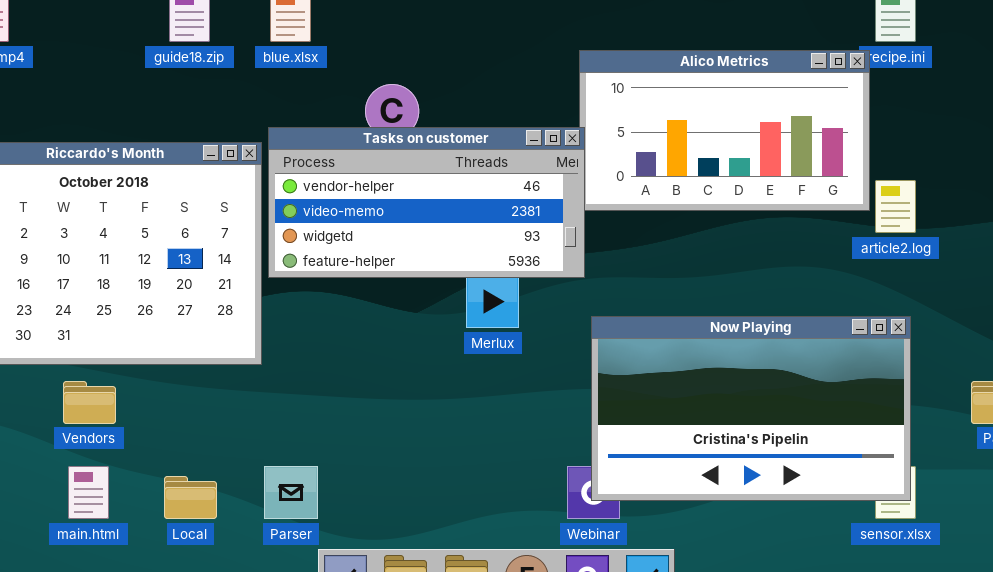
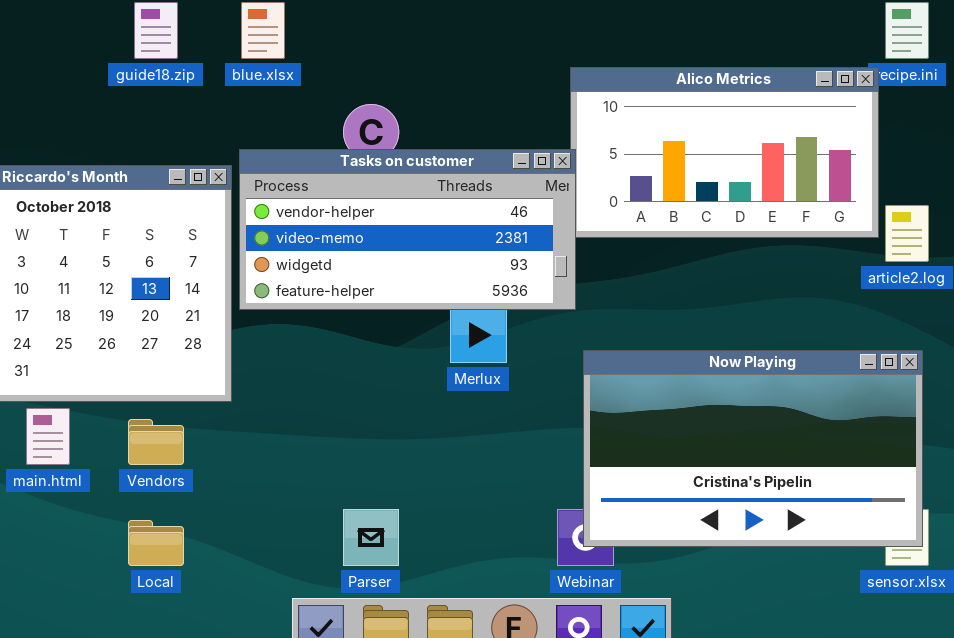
Vendors: [63,381,116,424] -> [128,419,184,465], moved
main.html: [68,466,109,519] -> [26,408,70,465], moved
Parser: [264,466,318,519] -> [343,509,399,566], moved

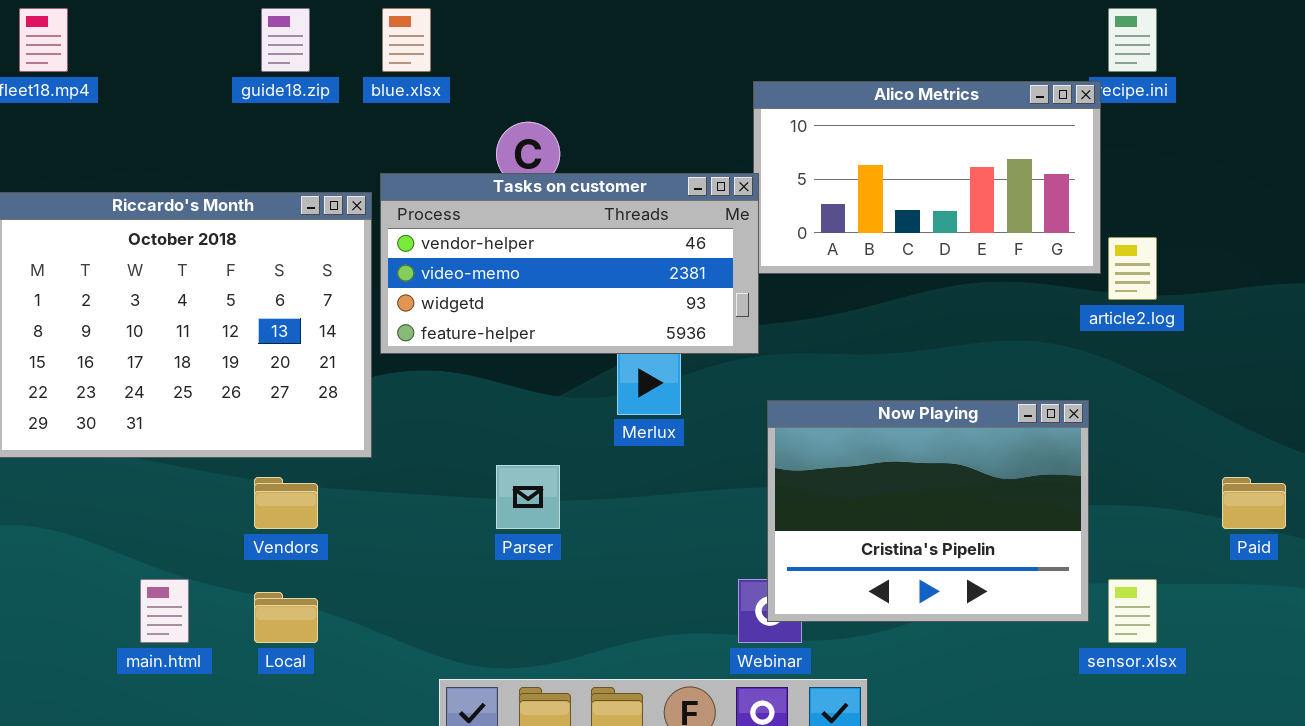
Now Playing: [583,350,923,547] -> [767,400,1089,622], resized
main.html: [26,408,70,465] -> [140,579,189,643], moved
Parser: [343,509,399,566] -> [496,465,560,529], moved

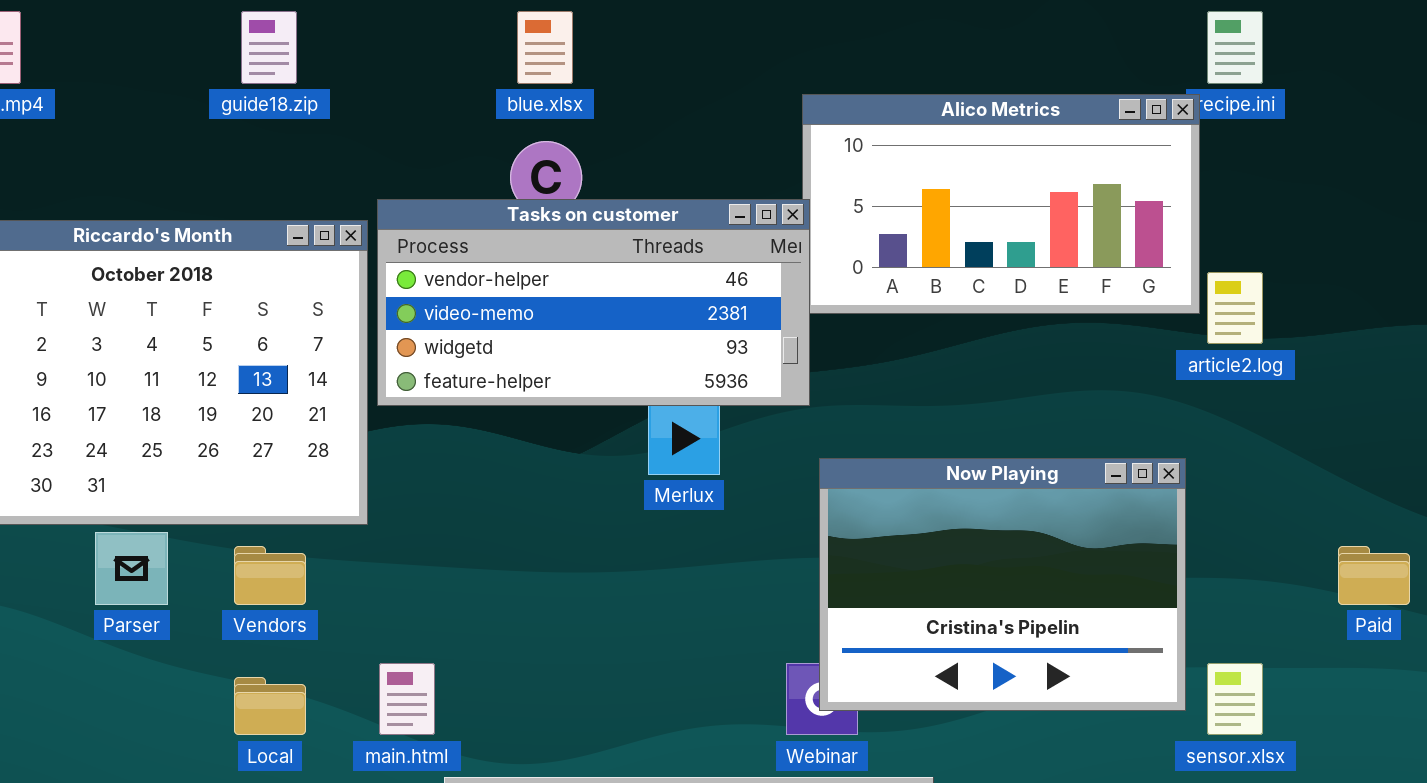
blue.xlsx: [382,8,431,72] -> [517,11,573,84], moved
Parser: [496,465,560,529] -> [95,532,168,605], moved
main.html: [140,579,189,643] -> [379,663,435,735], moved

